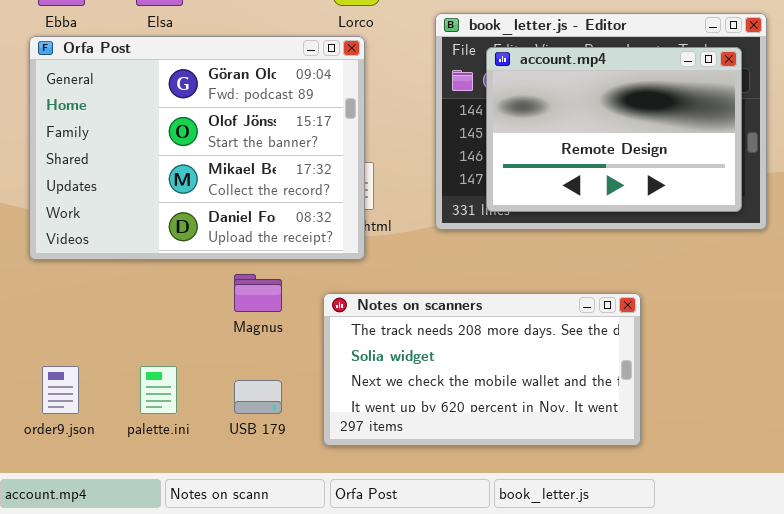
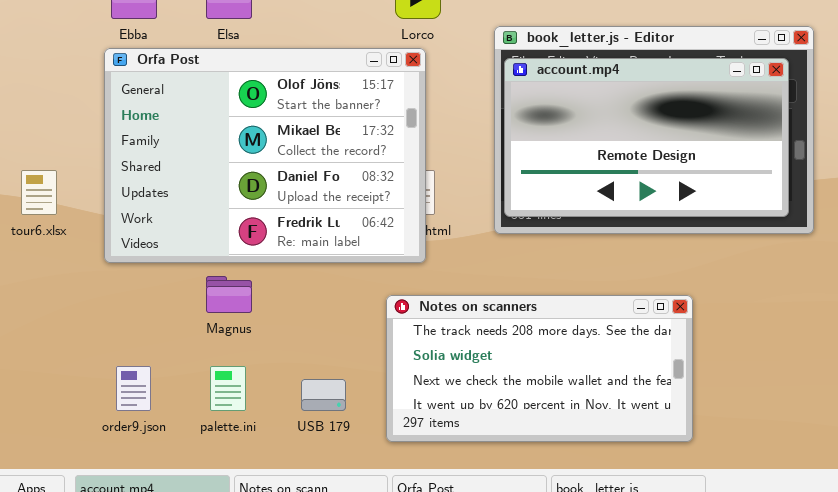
Orfa Post: [29,36,365,260] -> [104,48,426,263], scrolled down 1 row
account.mp4: [486,47,742,212] -> [504,58,789,217], resized
Magnus: [234,274,282,312] -> [206,276,252,313], moved

